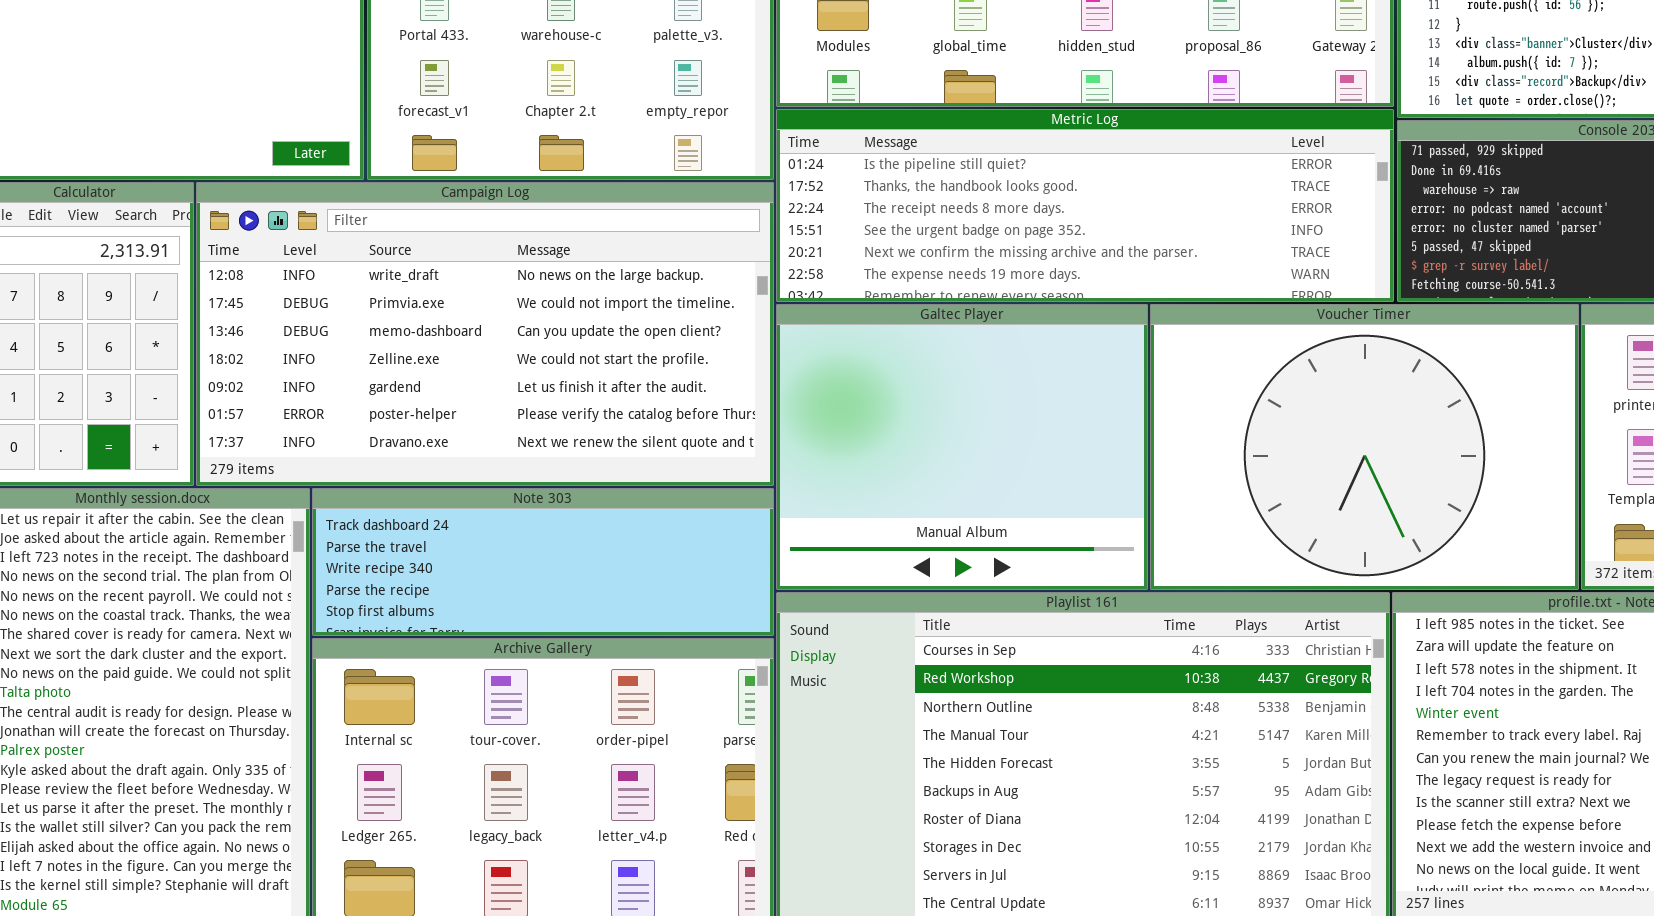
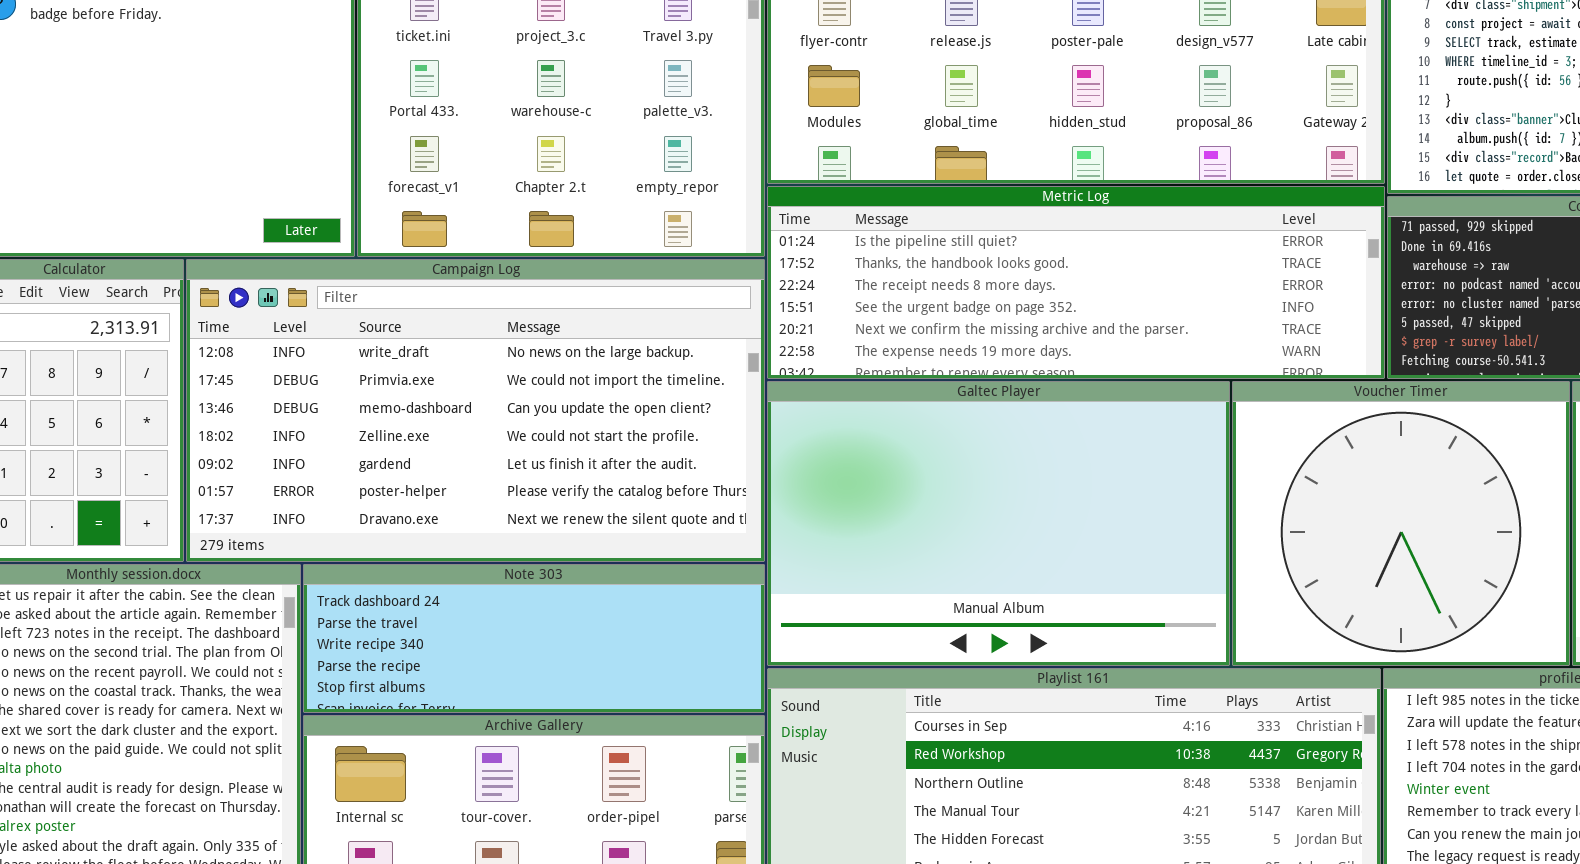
Galtec Player: [776,304,1148,590] -> [767,381,1230,666], resized
Voucher Timer: [1150,304,1579,590] -> [1232,381,1570,666], resized

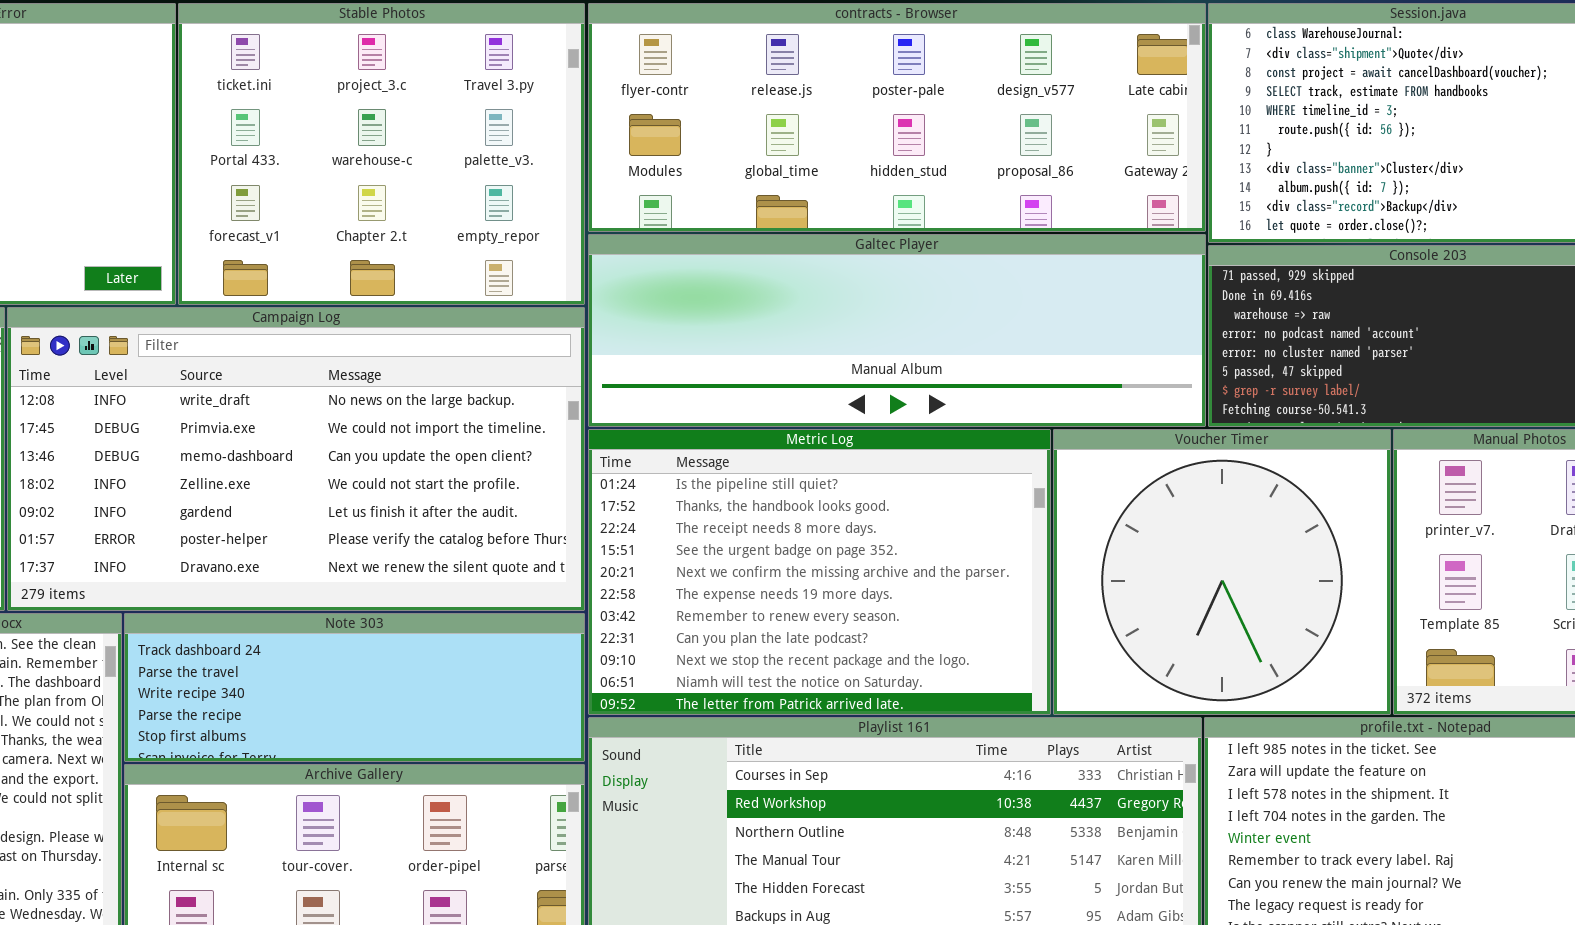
Metric Log: [767,186,1385,379] -> [588,429,1051,715], moved, resized
Galtec Player: [767,381,1230,666] -> [588,234,1206,427], moved, resized

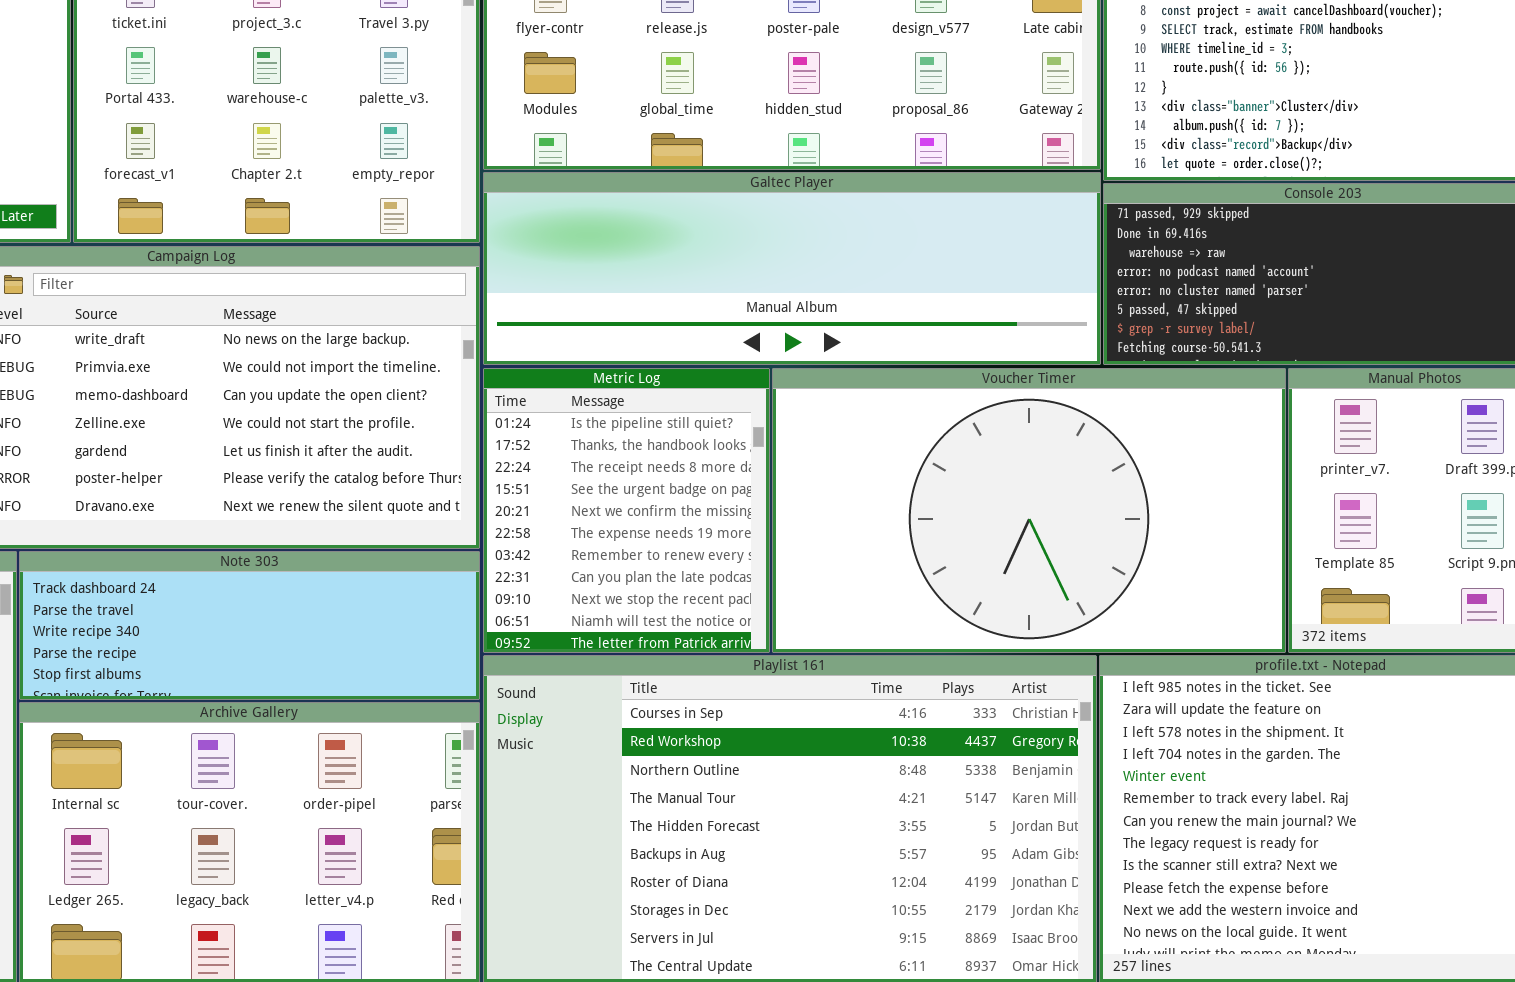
Metric Log: [588,429,1051,715] -> [483,368,770,653], resized
Voucher Timer: [1053,429,1391,715] -> [772,368,1286,653], resized

